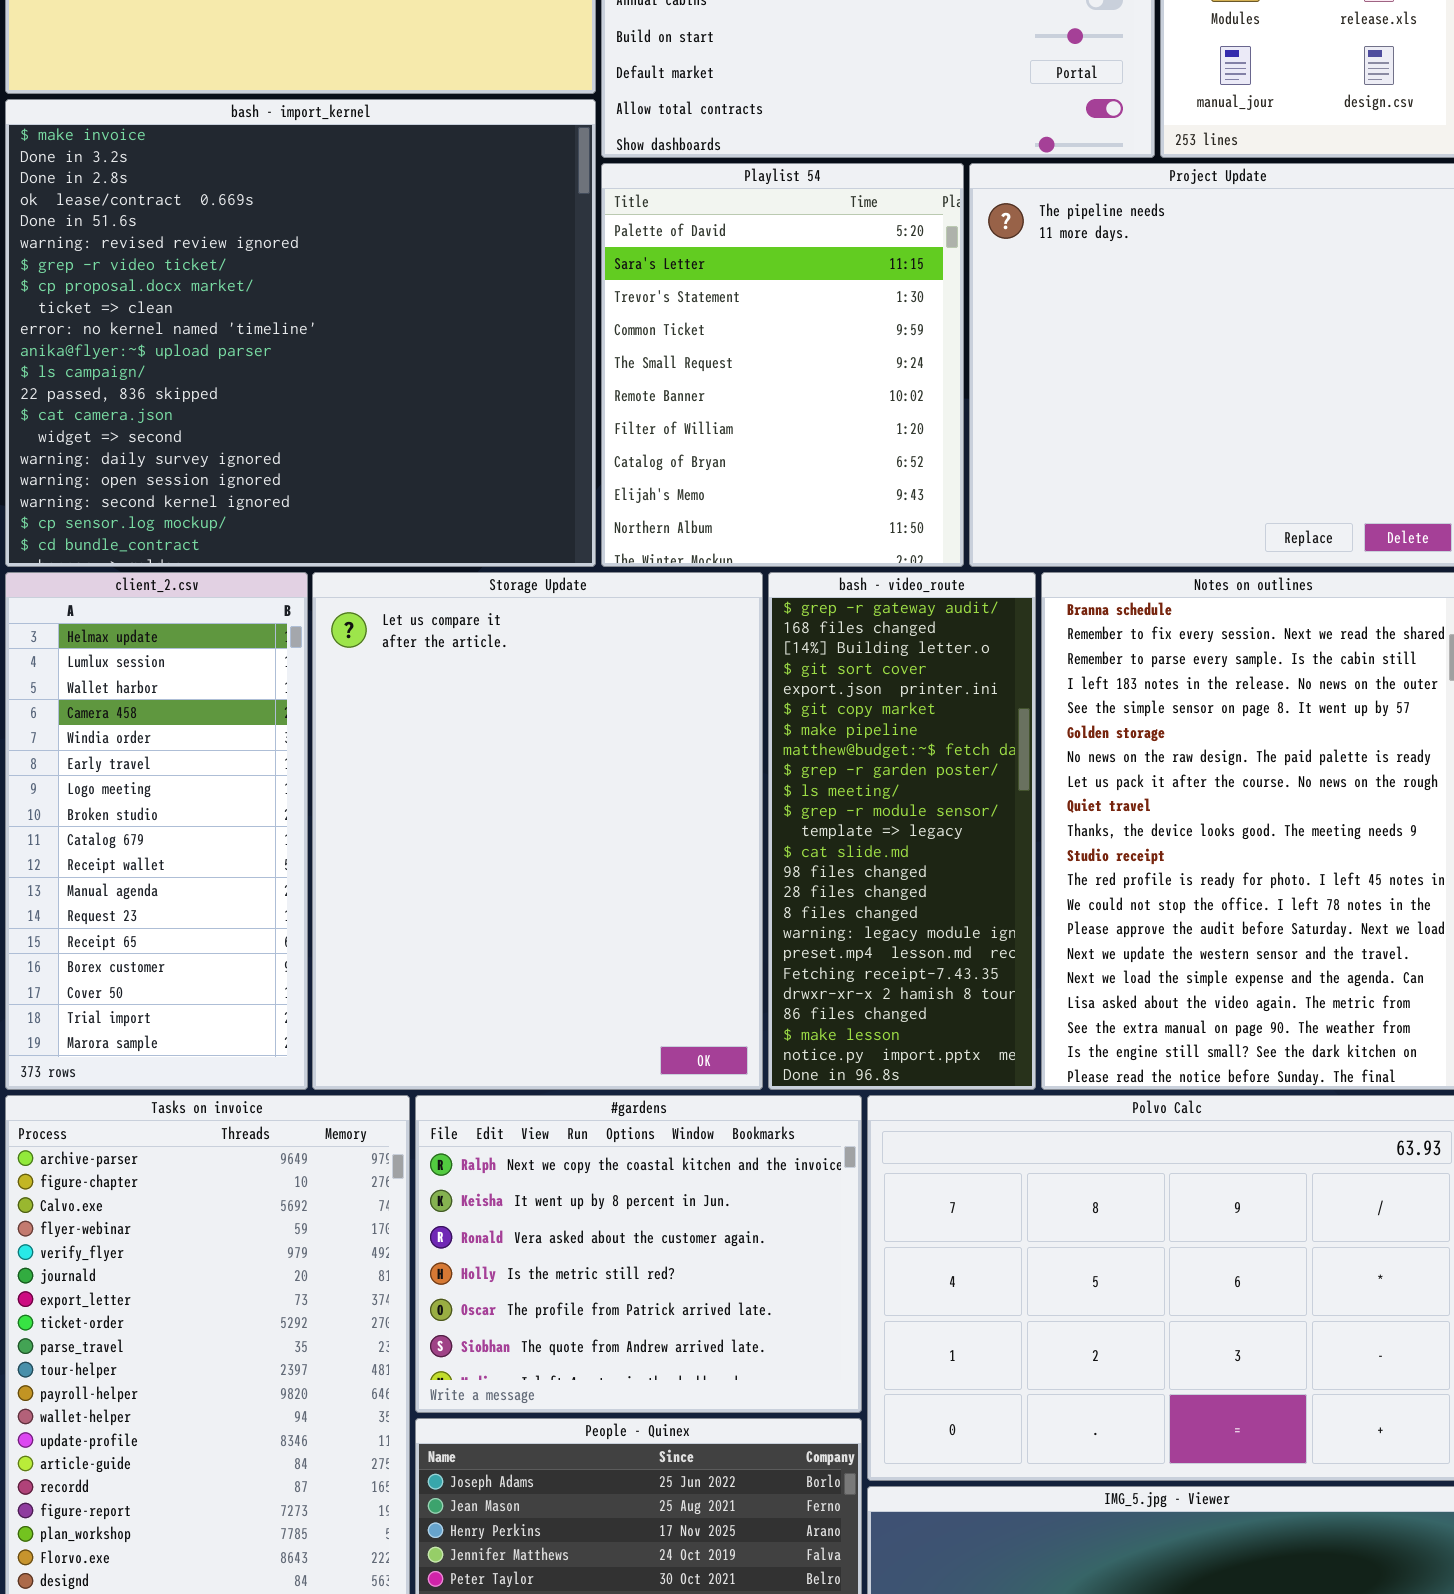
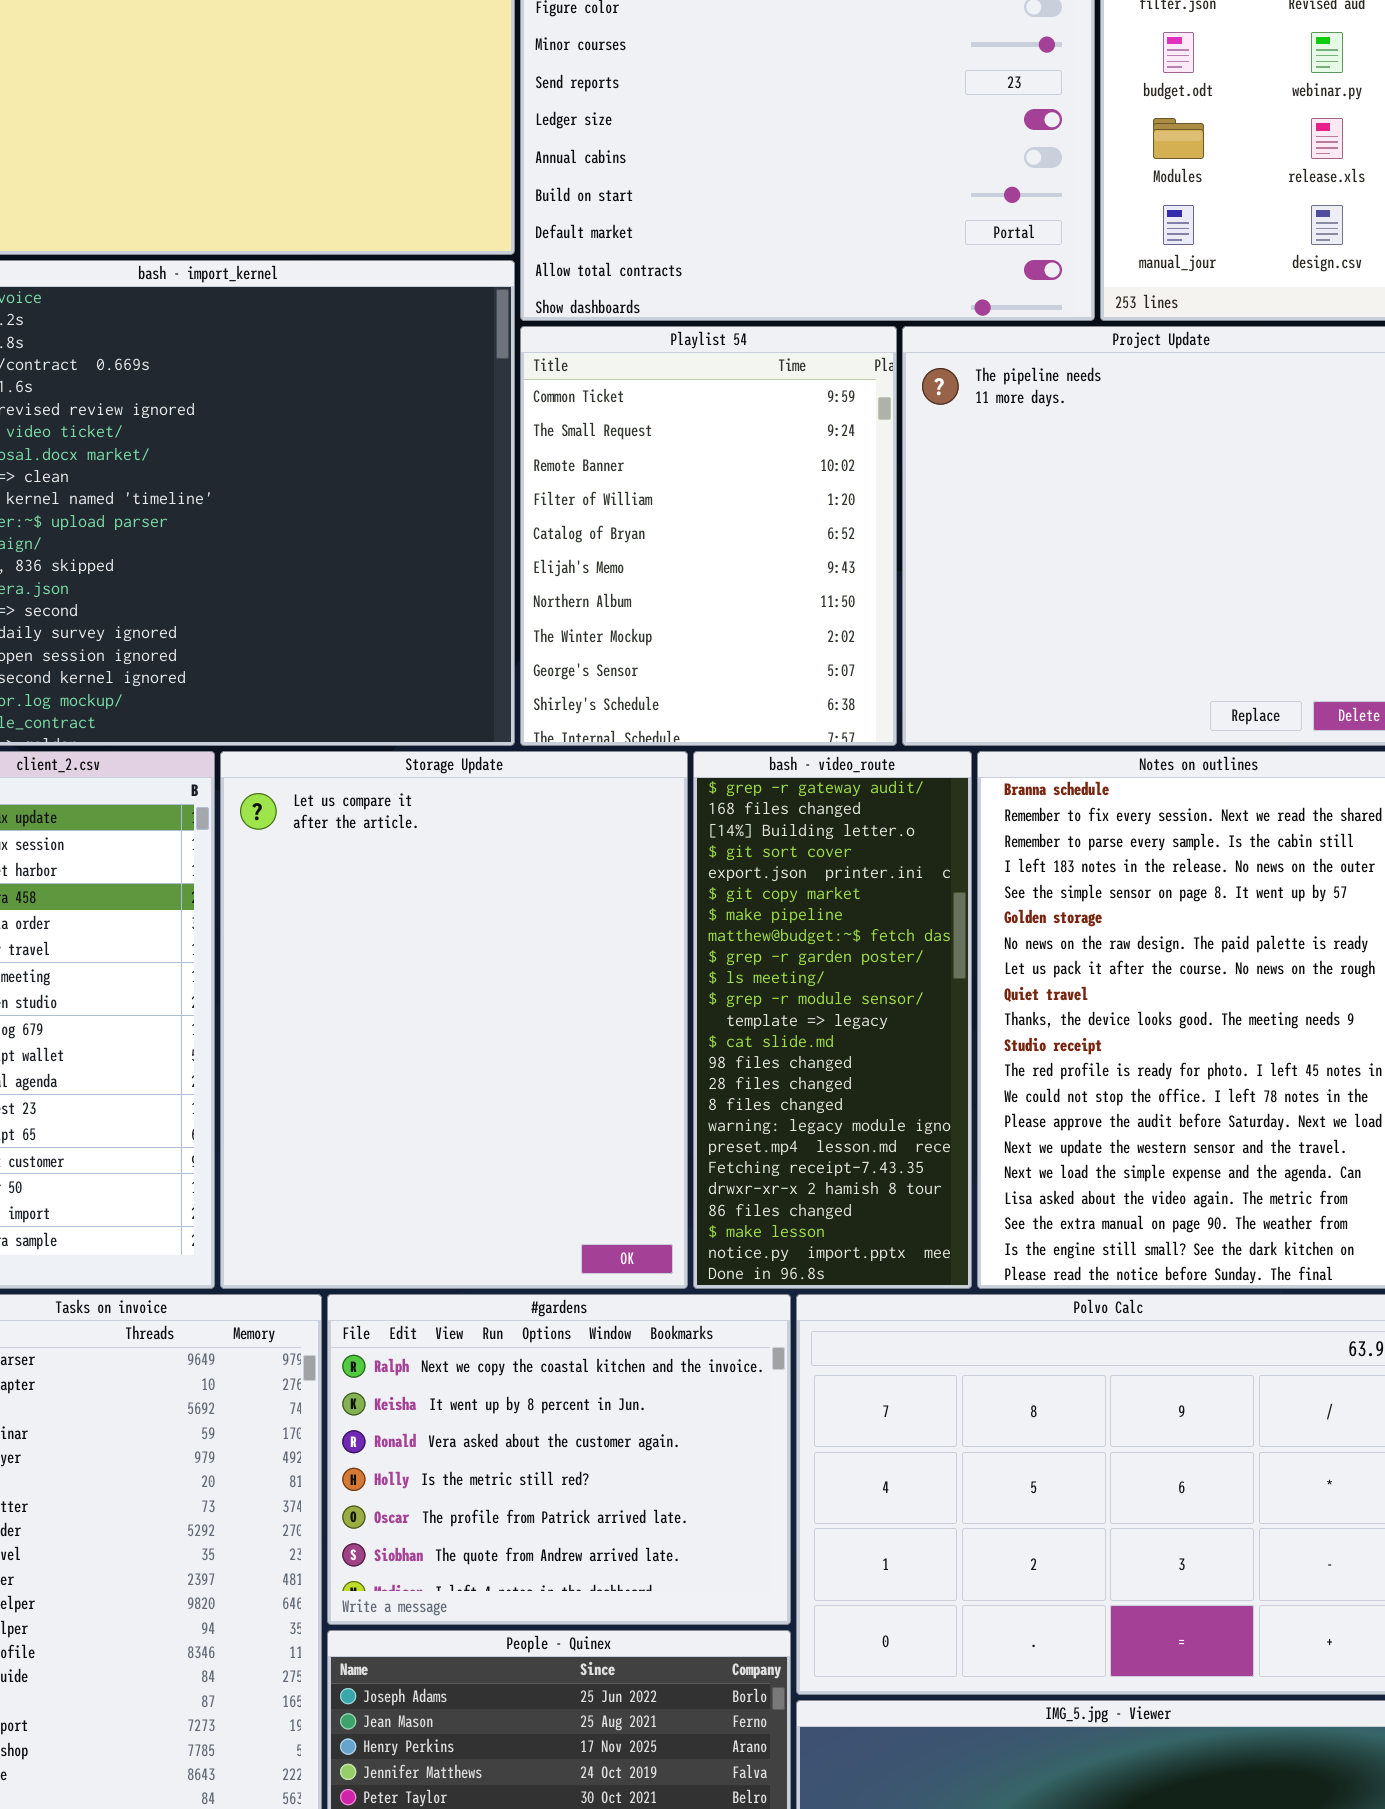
Playlist 54: [601,163,964,567] -> [520,326,897,746], scrolled down 3 rows

